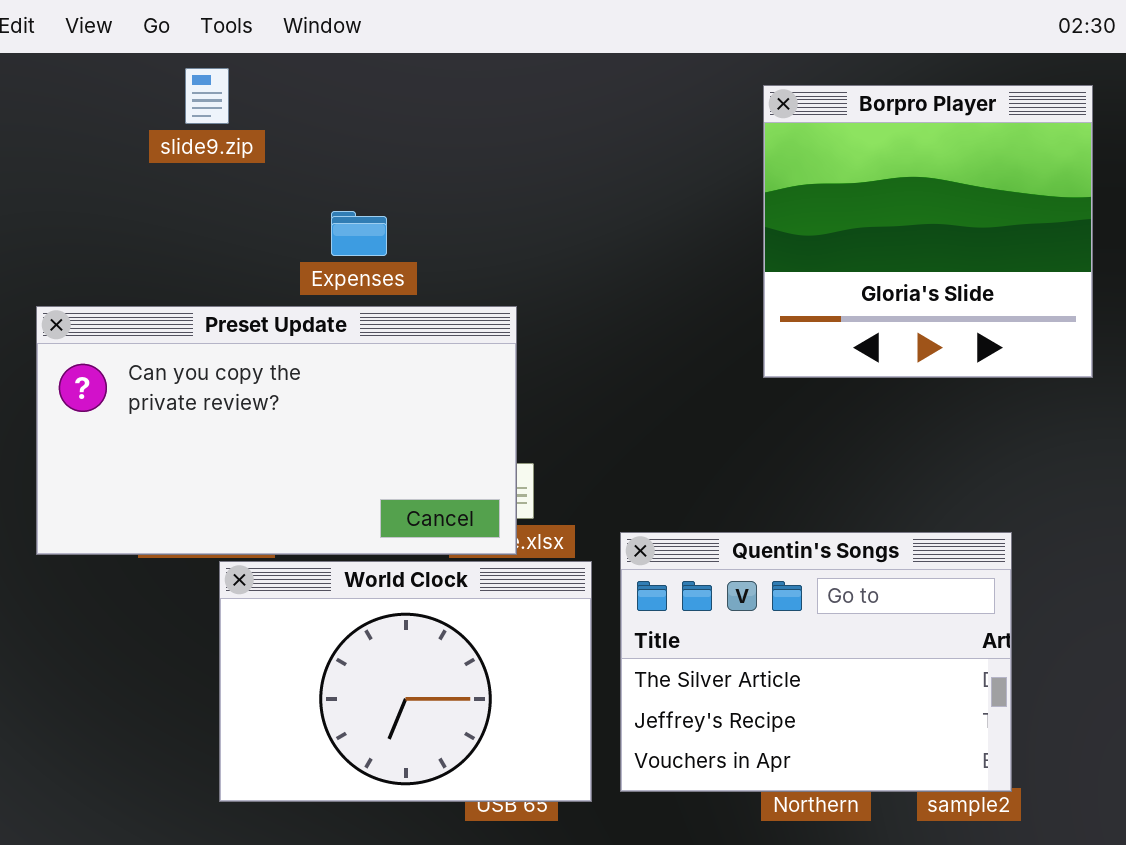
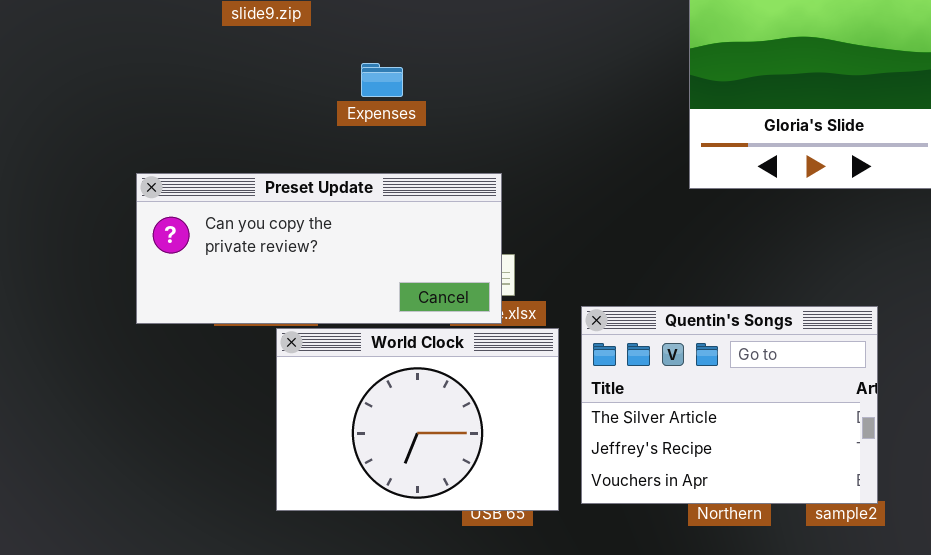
Preset Update: [36,306,517,555] -> [136,173,502,324], resized

